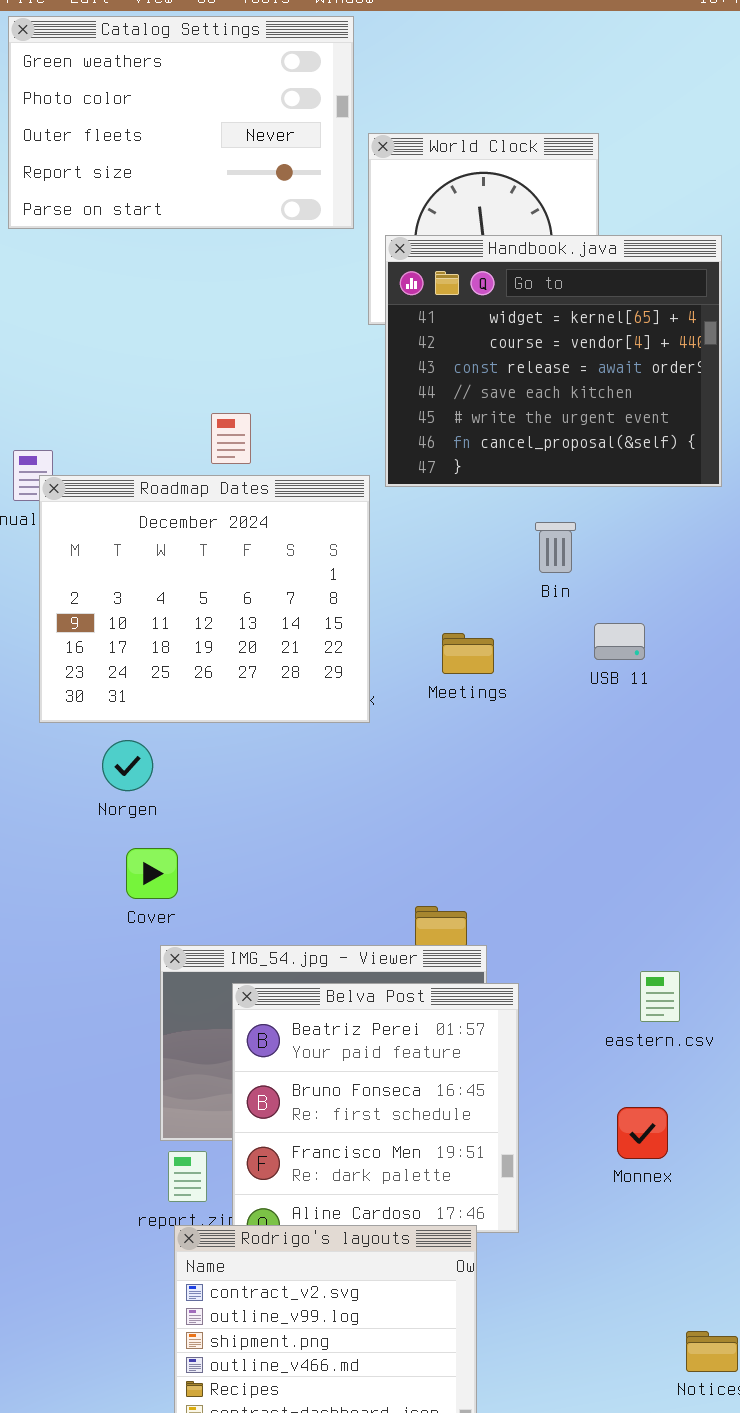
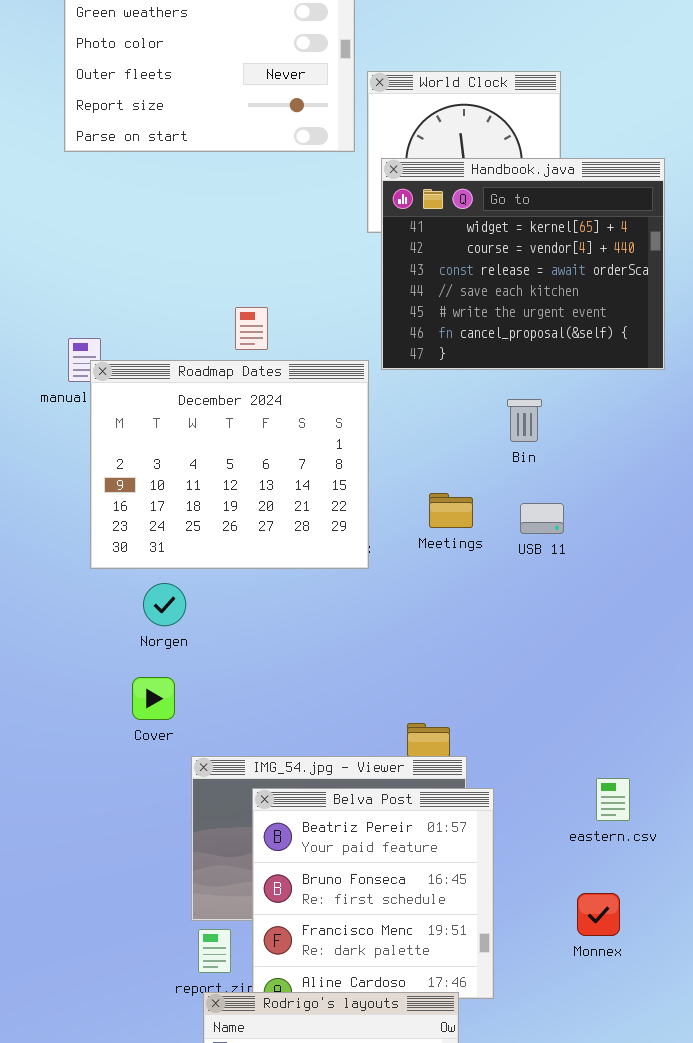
USB 11: [594,623,645,660] -> [520,503,564,534], moved
Cover: [126,848,178,899] -> [132,677,175,720], moved

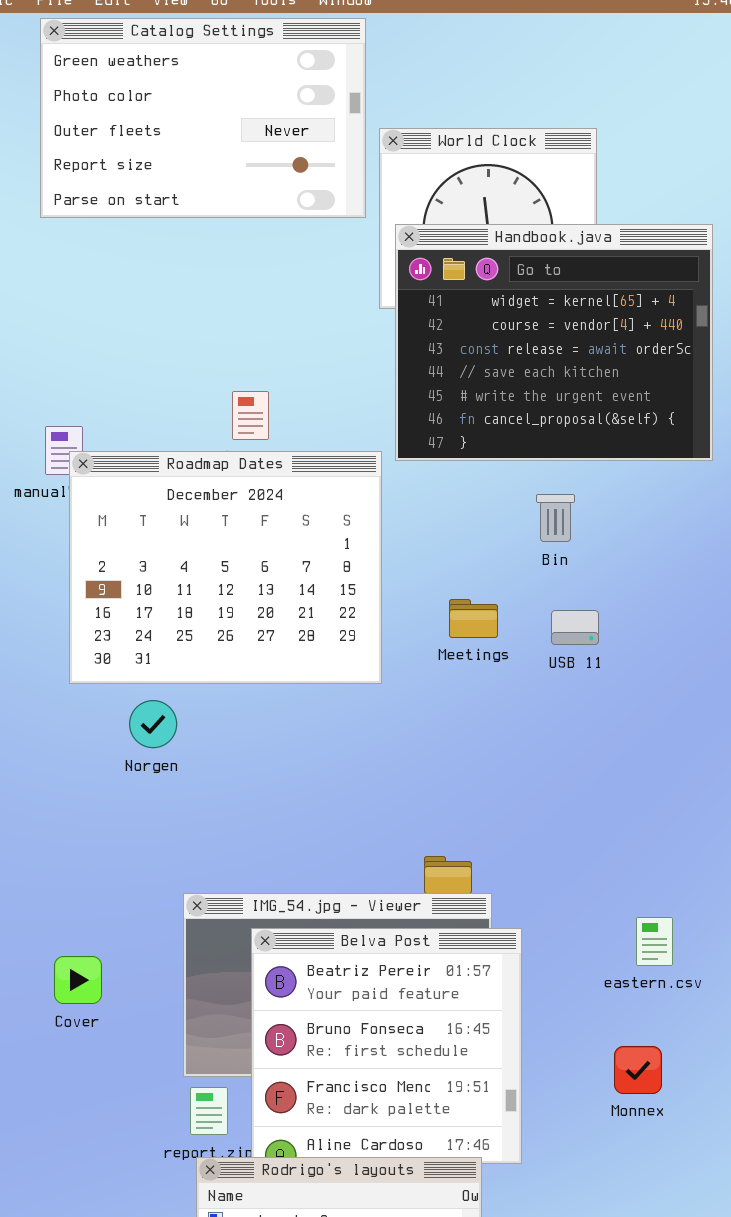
Cover: [132,677,175,720] -> [54,956,102,1004], moved

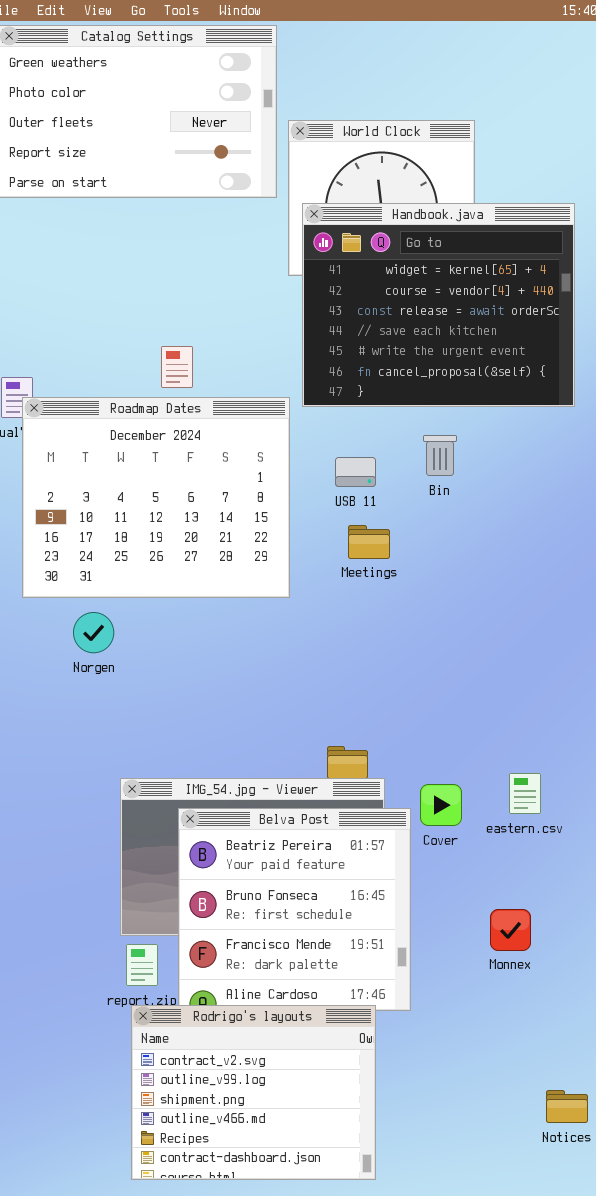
USB 11: [551,610,599,645] -> [335,457,376,487], moved
eastern.csv: [636,917,673,966] -> [509,773,541,814], moved
Cover: [54,956,102,1004] -> [420,784,462,826], moved

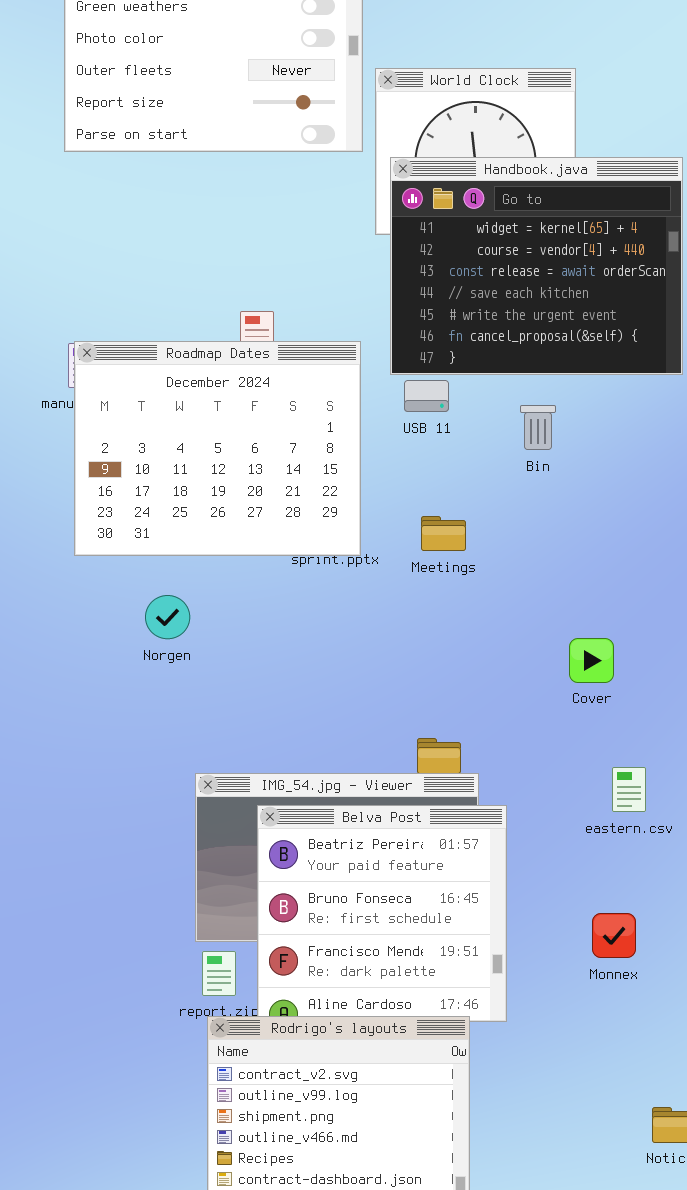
Roadmap Dates: [22,397,290,598] -> [74,341,361,556], moved
USB 11: [335,457,376,487] -> [404,380,449,412], moved
Meetings: [348,525,390,559] -> [421,516,466,551], moved
Cover: [420,784,462,826] -> [569,638,614,683], moved

